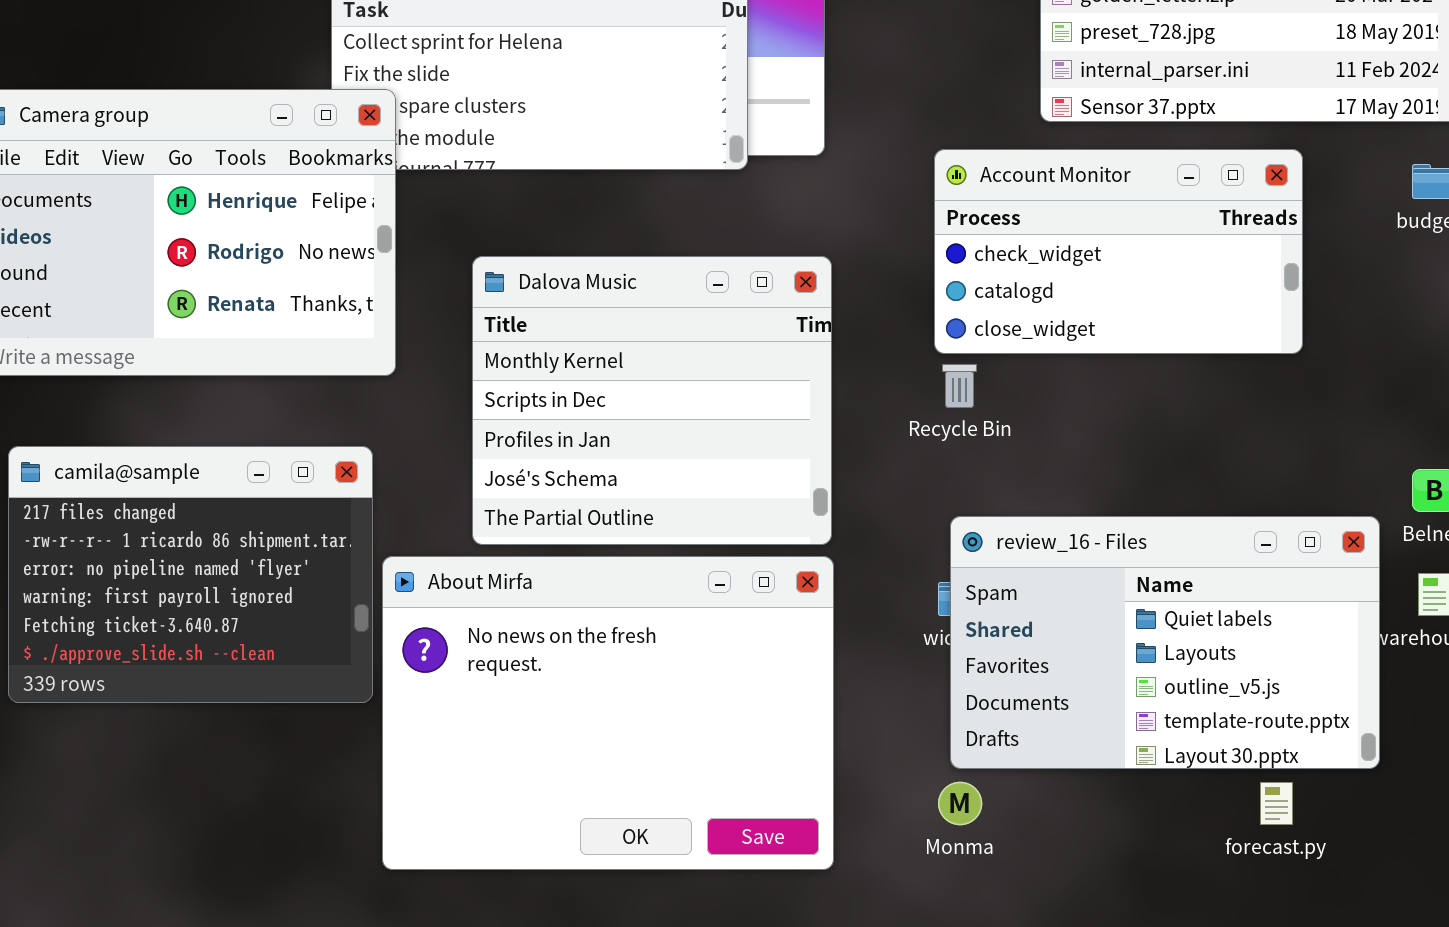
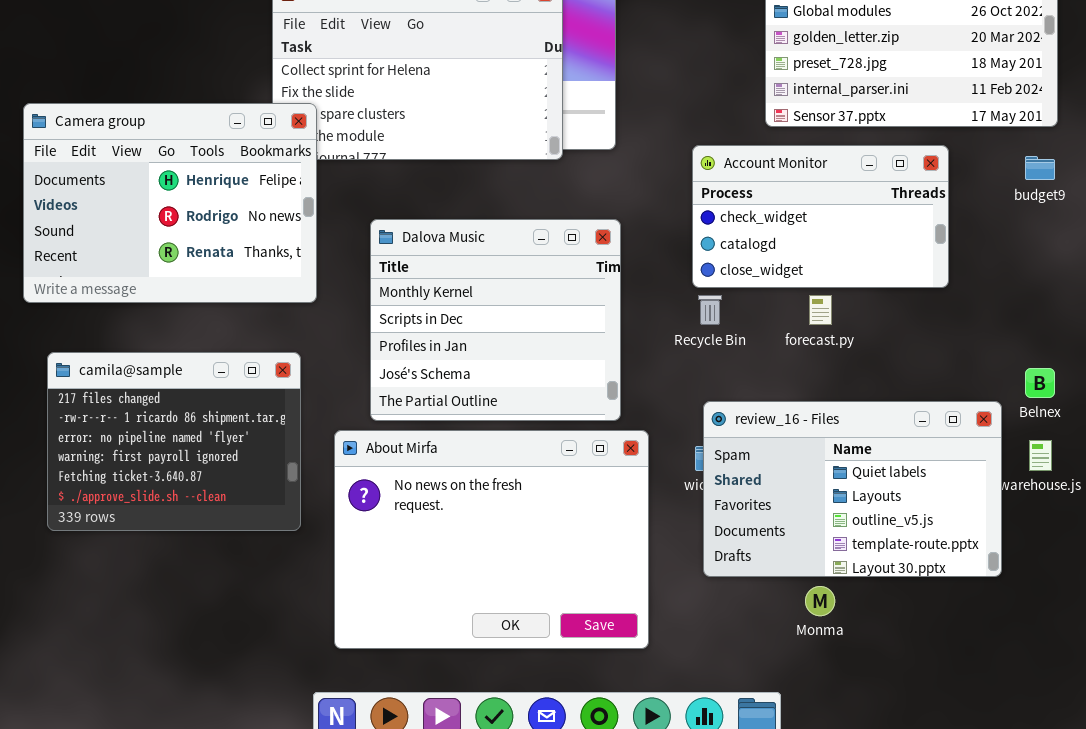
About Mirfa: [382,556,834,870] -> [334,430,649,649], moved
Monma: [938,782,982,825] -> [805,586,835,616], moved
forecast.py: [1260,782,1293,825] -> [809,295,832,325], moved

